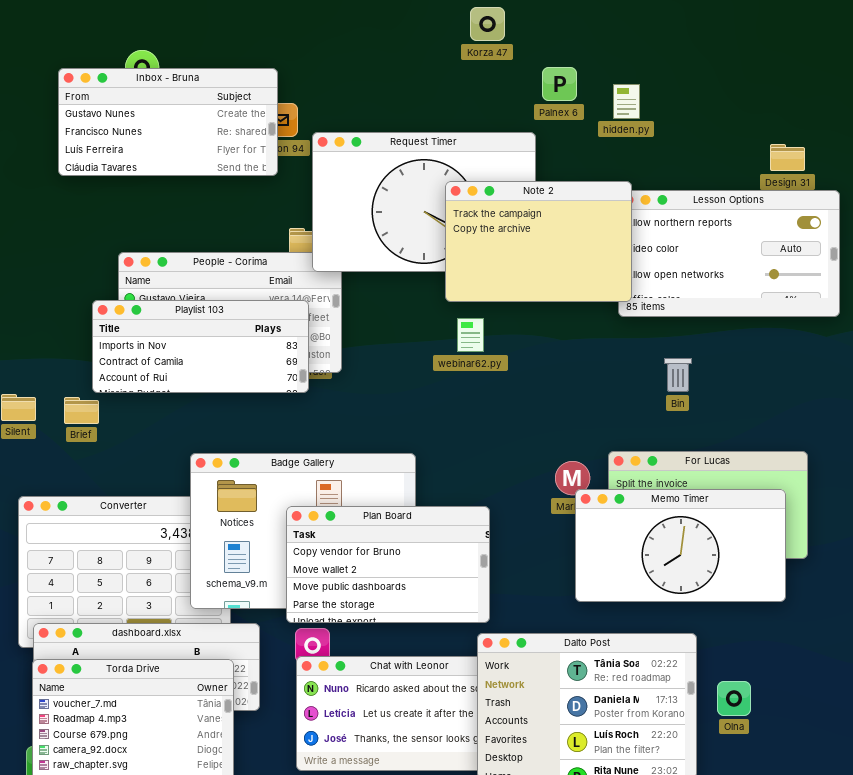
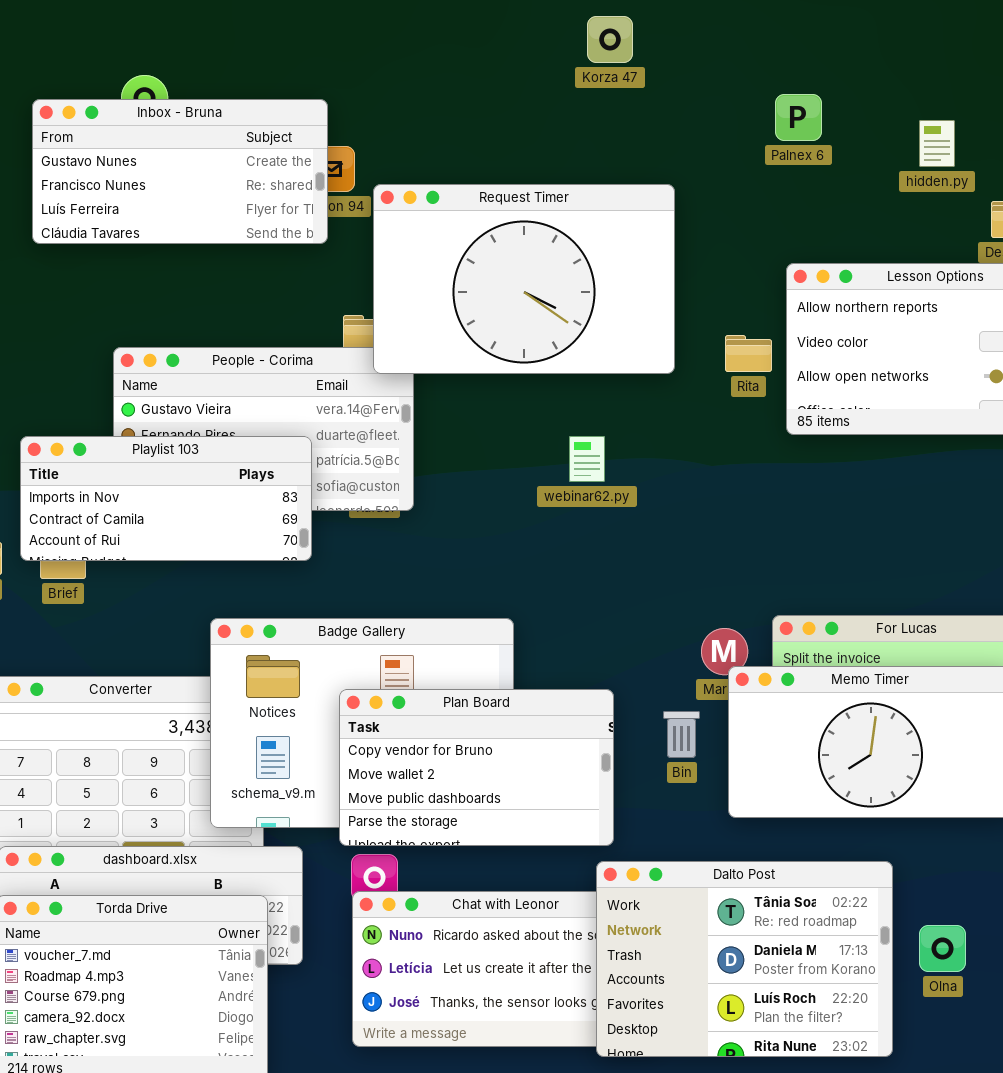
Palnex 6: [542,67,577,101] -> [775,94,822,141], moved
hidden.py: [613,84,640,119] -> [919,120,955,167], moved
Note 2: [445,181,632,302] -> none, closed
Playlist 103: [92,300,309,393] -> [20,436,312,561], moved
Bin: [664,358,692,392] -> [663,711,700,758], moved

